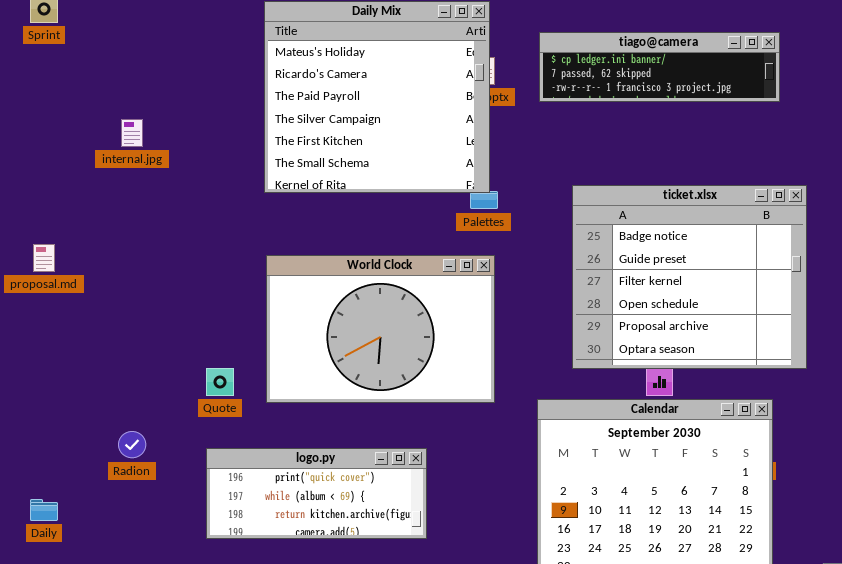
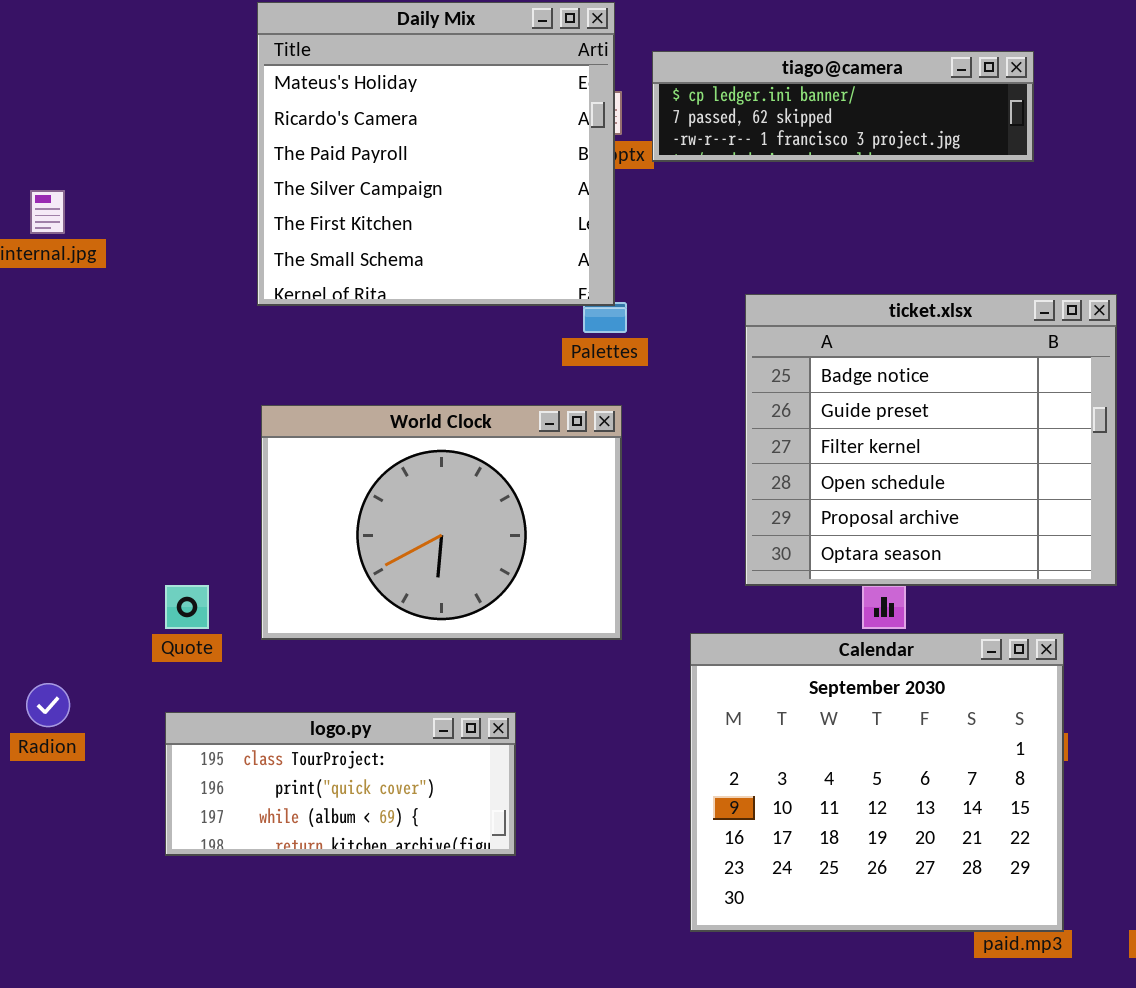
tiago@camera: [539,32,780,102] -> [652,51,1034,162], moved
logo.py: [206,448,427,539] -> [165,712,516,856], scrolled up 1 row

